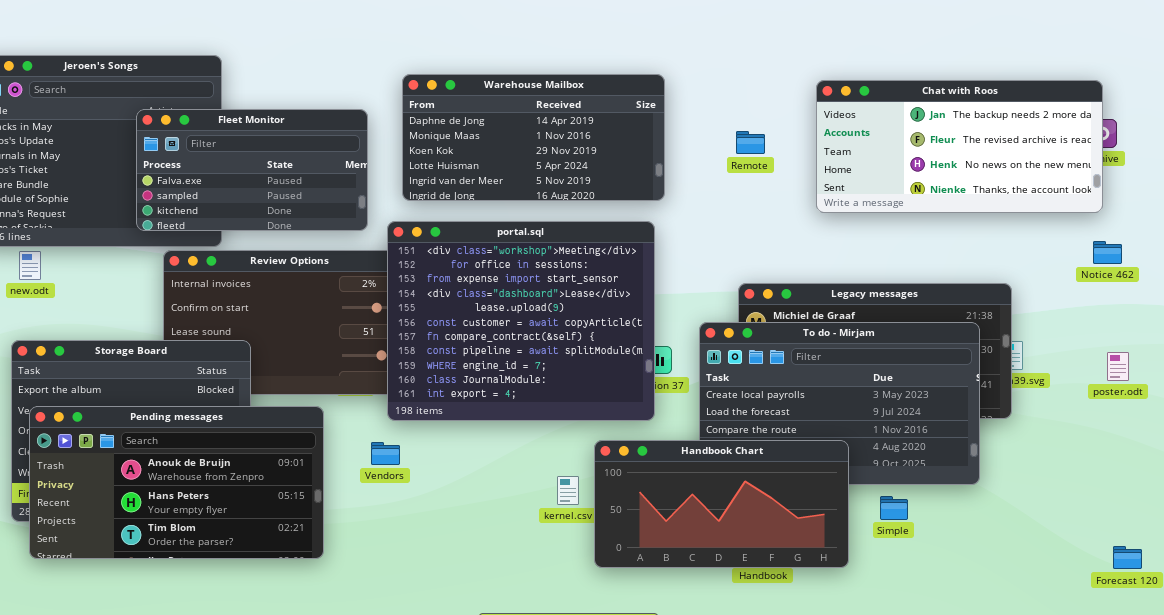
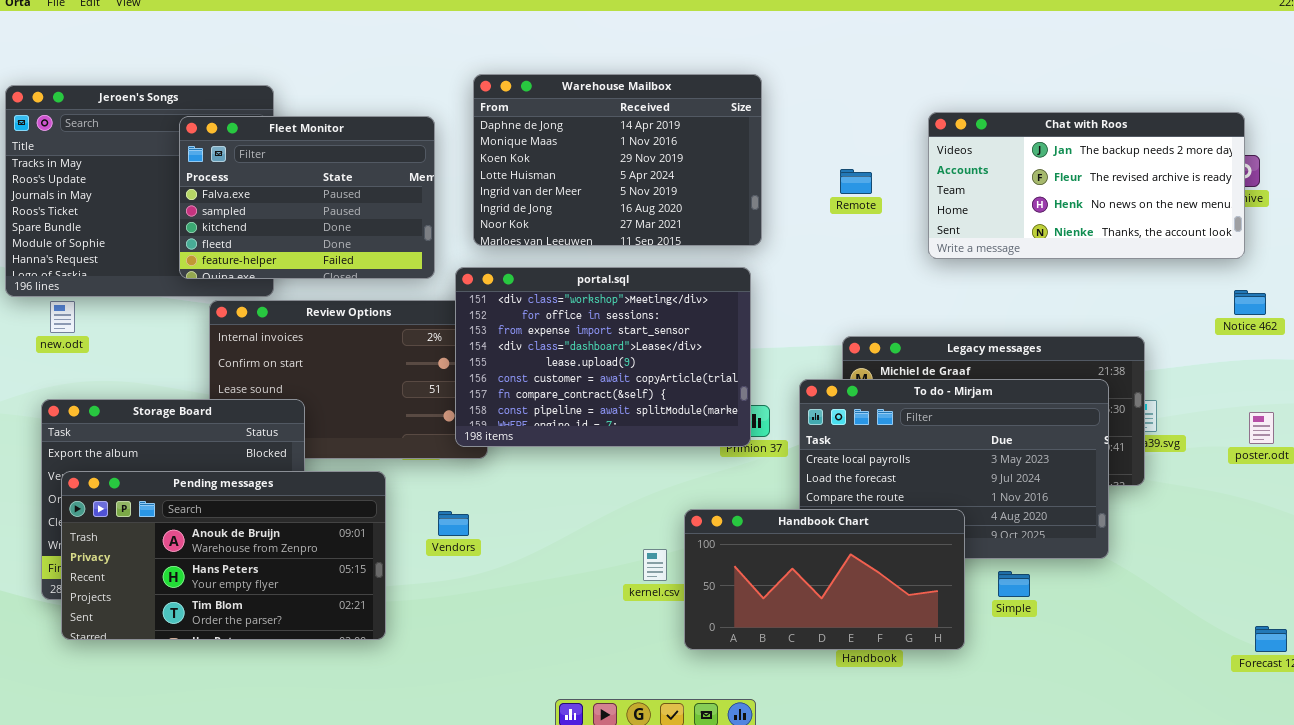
Warehouse Mailbox: [402,74,665,201] -> [473,74,762,246], resized
Fleet Monitor: [136,109,368,231] -> [179,116,435,279], resized
portal.sql: [387,221,655,421] -> [455,267,751,447], resized

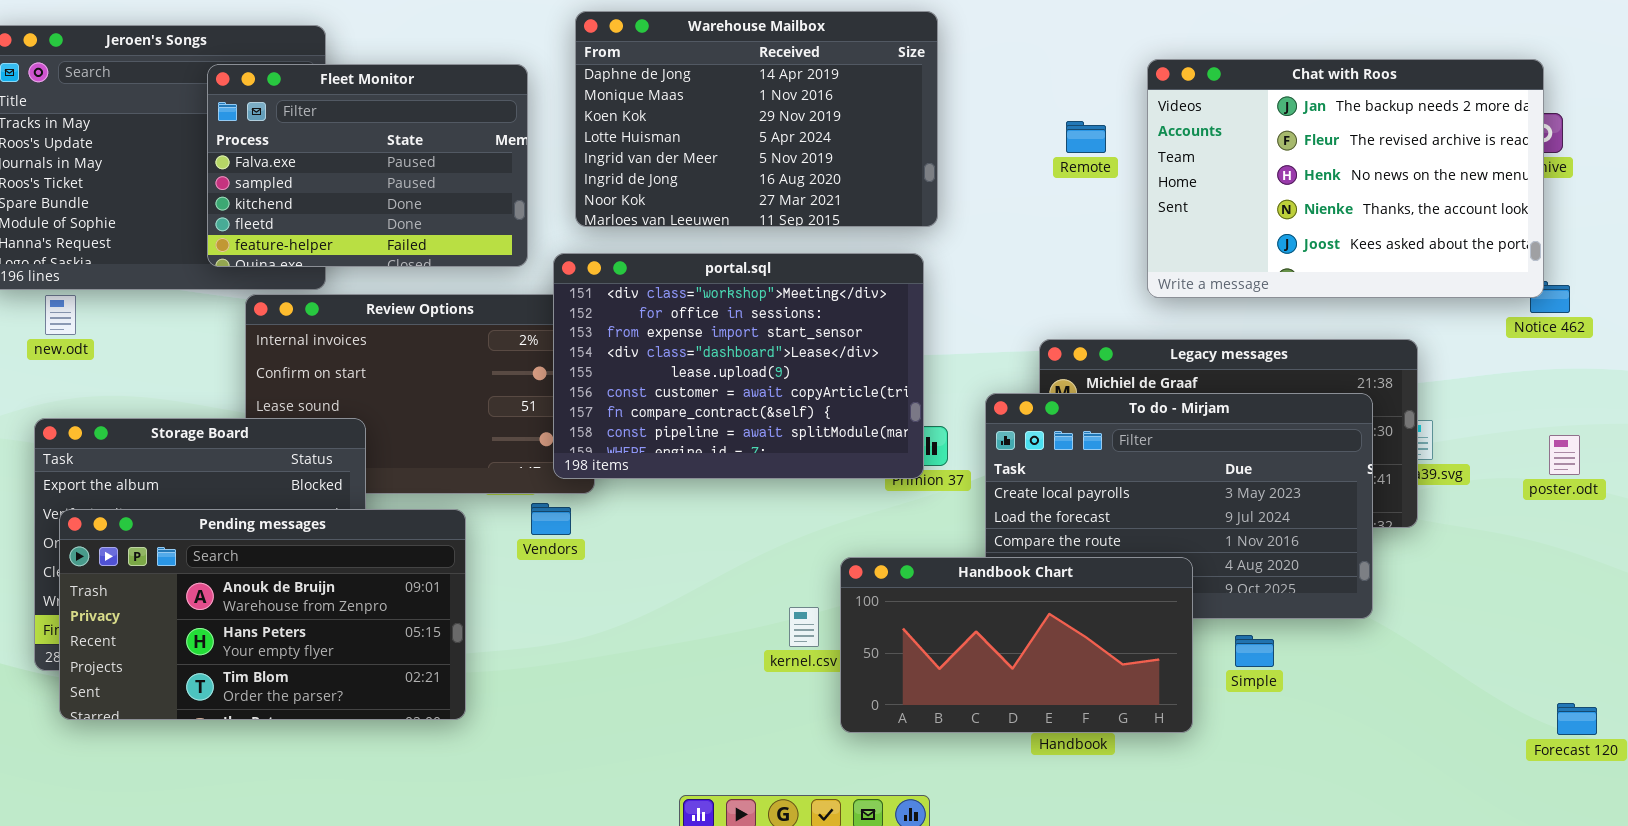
Chat with Roos: [928,112,1245,259] -> [1147,59,1544,298], resized
Remote: [840,169,872,194] -> [1066,121,1106,153], moved
Vendors: [438,511,469,536] -> [531,503,571,535], moved

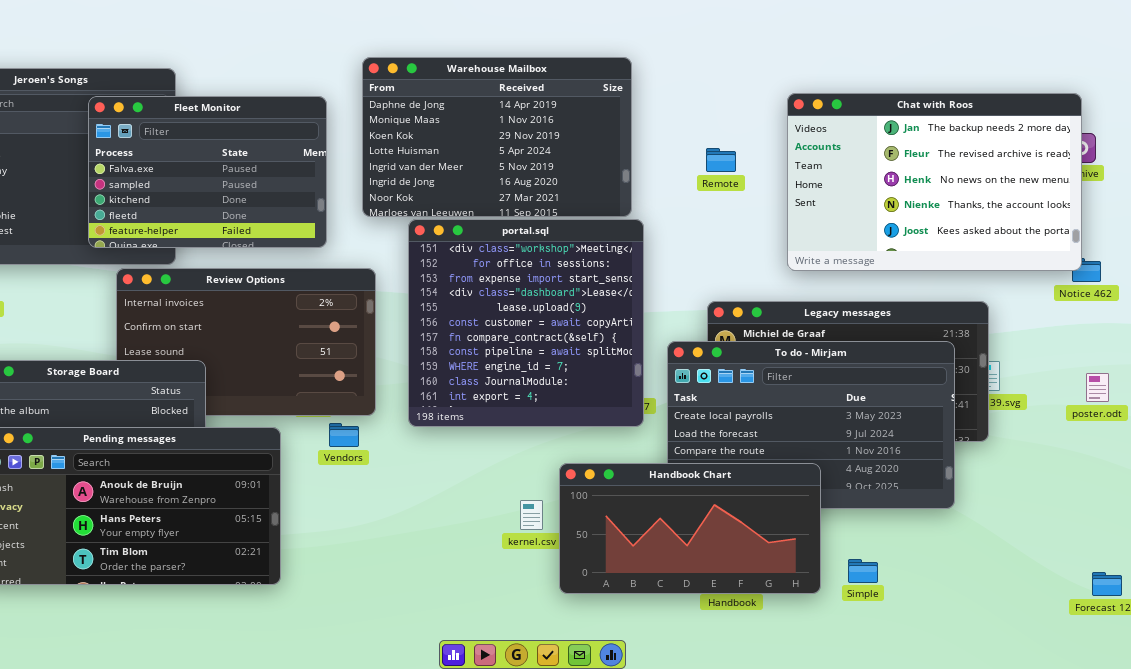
Remote: [1066,121,1106,153] -> [706,148,736,172], moved
portal.sql: [553,253,924,479] -> [408,219,644,427], moved, resized
Simple: [1235,635,1274,667] -> [848,559,878,583], moved

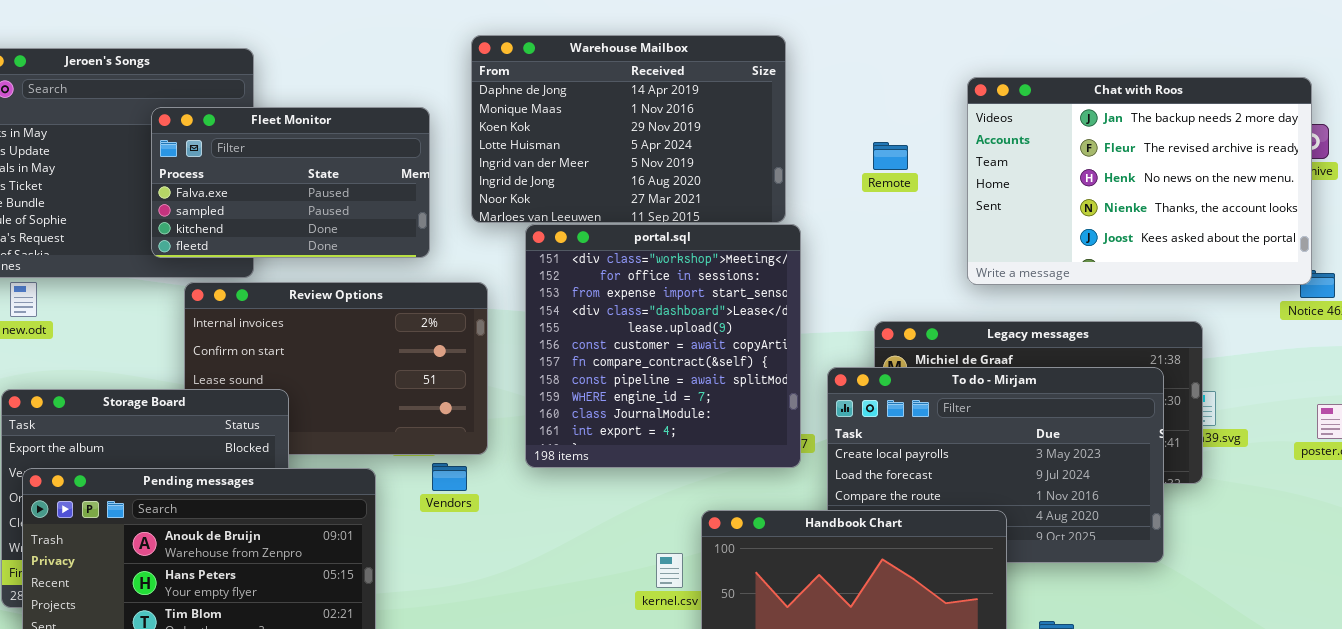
Fleet Monitor: [88,96,327,248] -> [151,107,430,258], resized

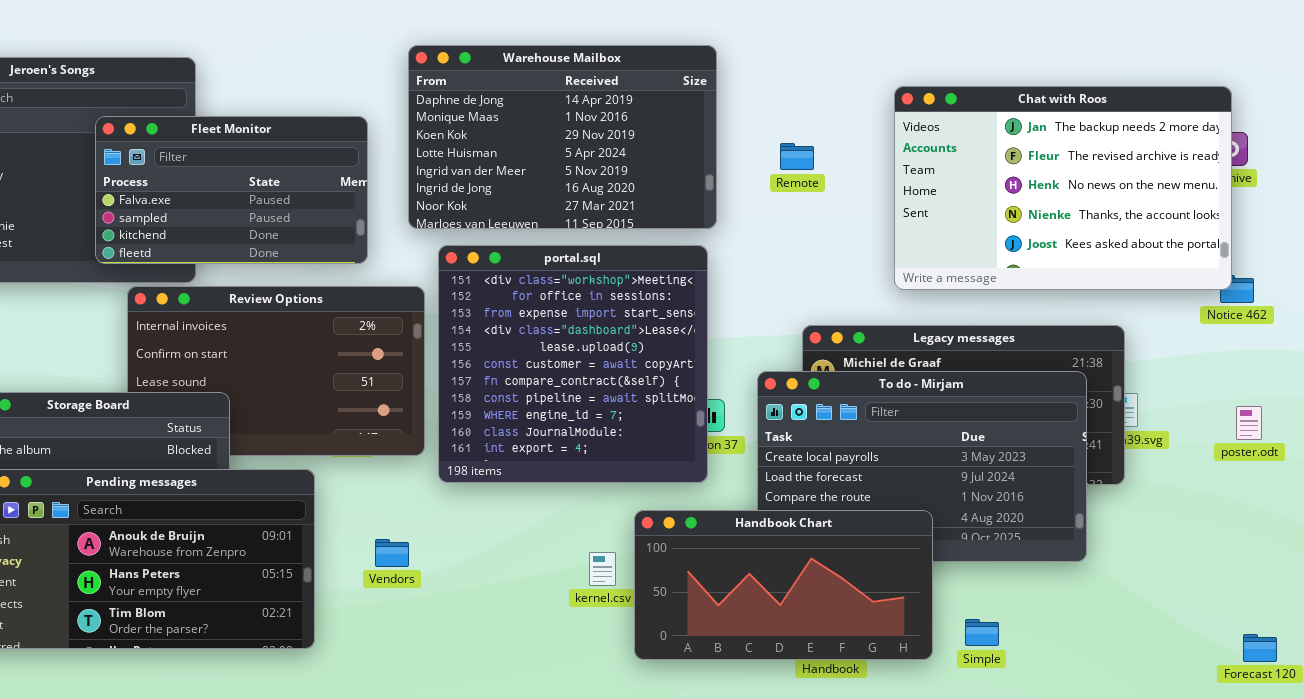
Remote: [873,142,908,170] -> [780,143,814,170], moved
portal.sql: [525,224,801,468] -> [438,245,708,483], moved
Vendors: [432,463,467,491] -> [375,539,409,567], moved

